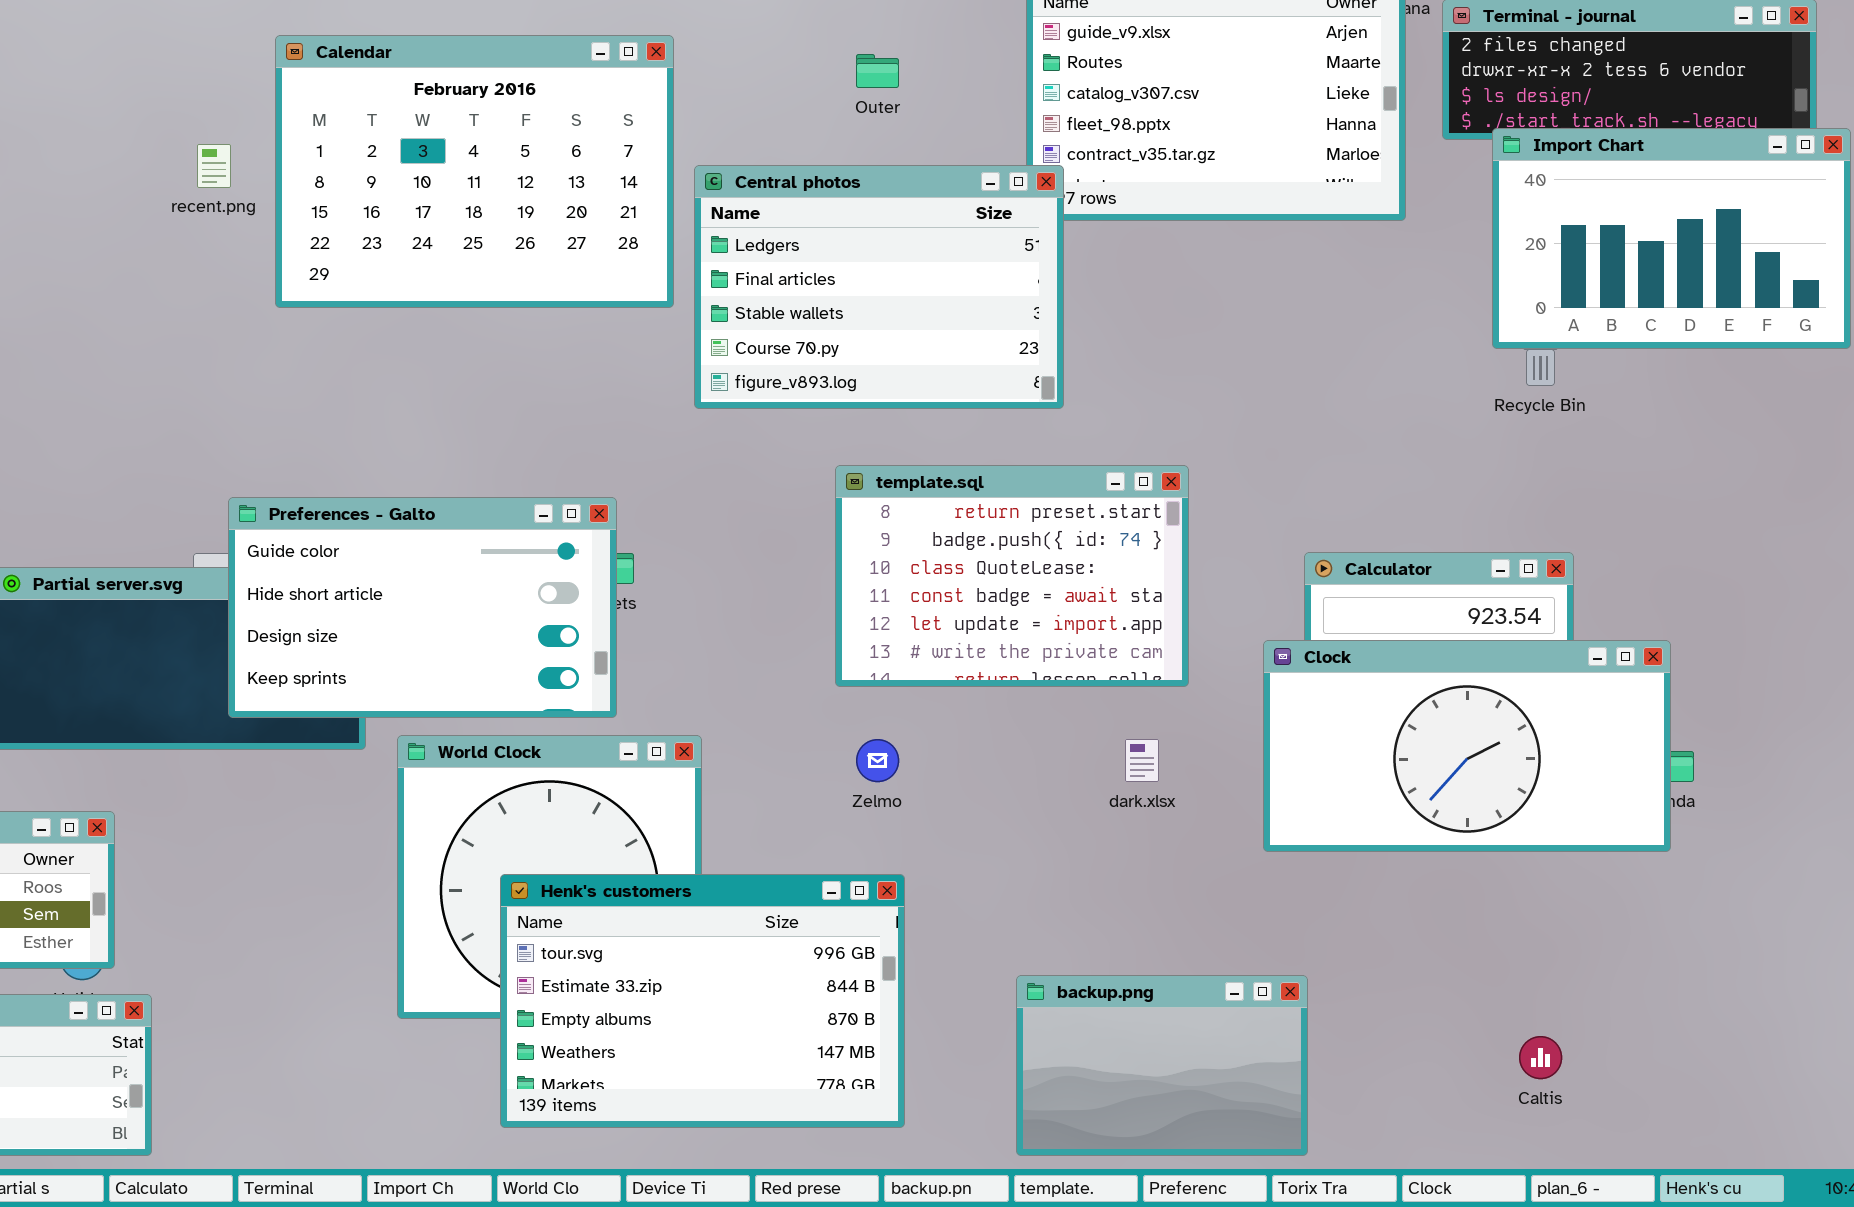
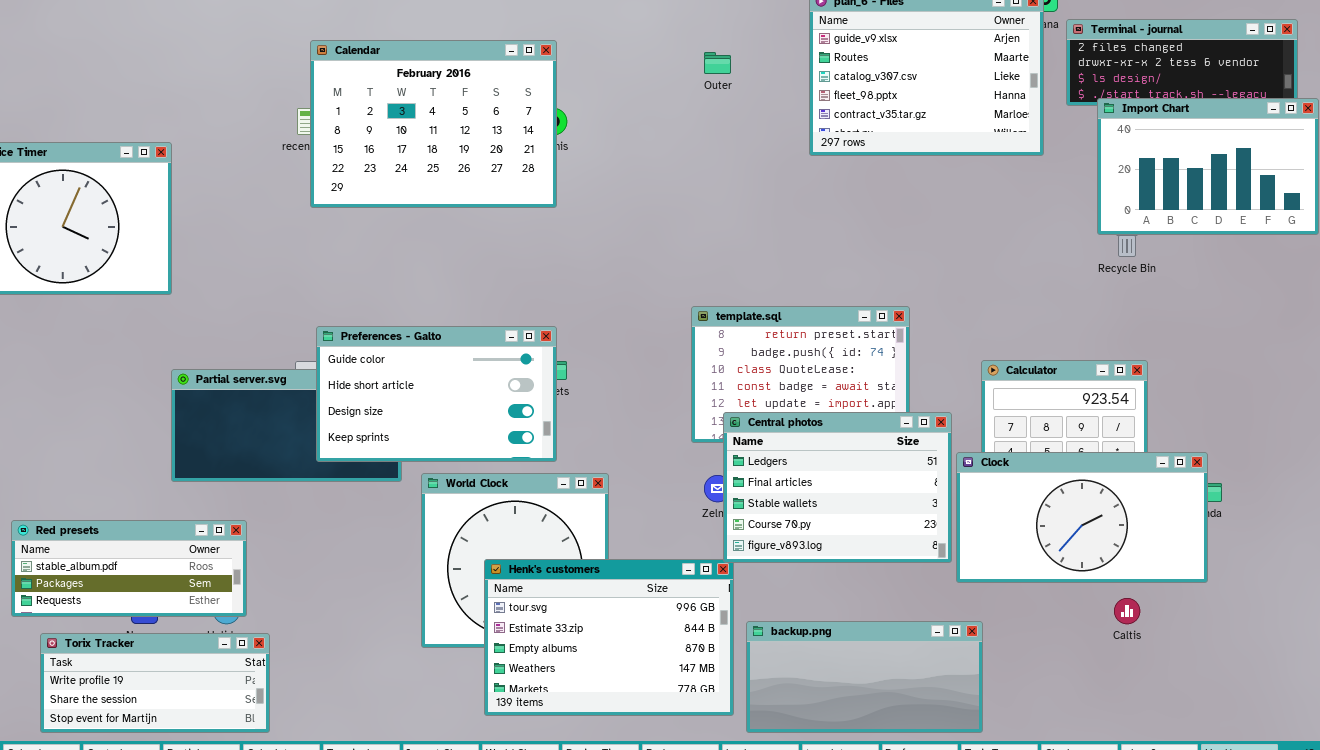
Calendar: [275,35,674,308] -> [310,40,557,208], moved
Central photos: [694,165,1064,409] -> [723,412,952,563], moved
Clock: [1263,640,1671,852] -> [956,452,1208,583], moved
backup.png: [1016,975,1308,1156] -> [746,621,983,733], resized
Caltis: [1519,1036,1562,1079] -> [1114,598,1140,624], moved

